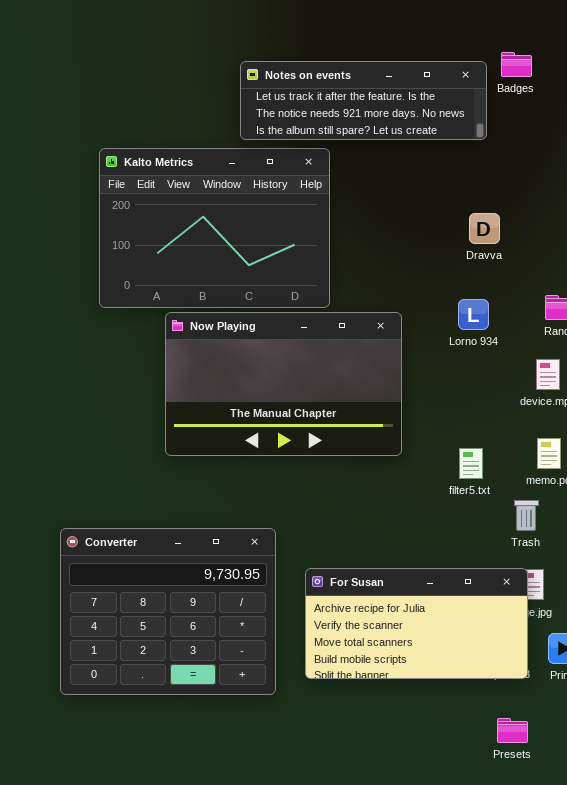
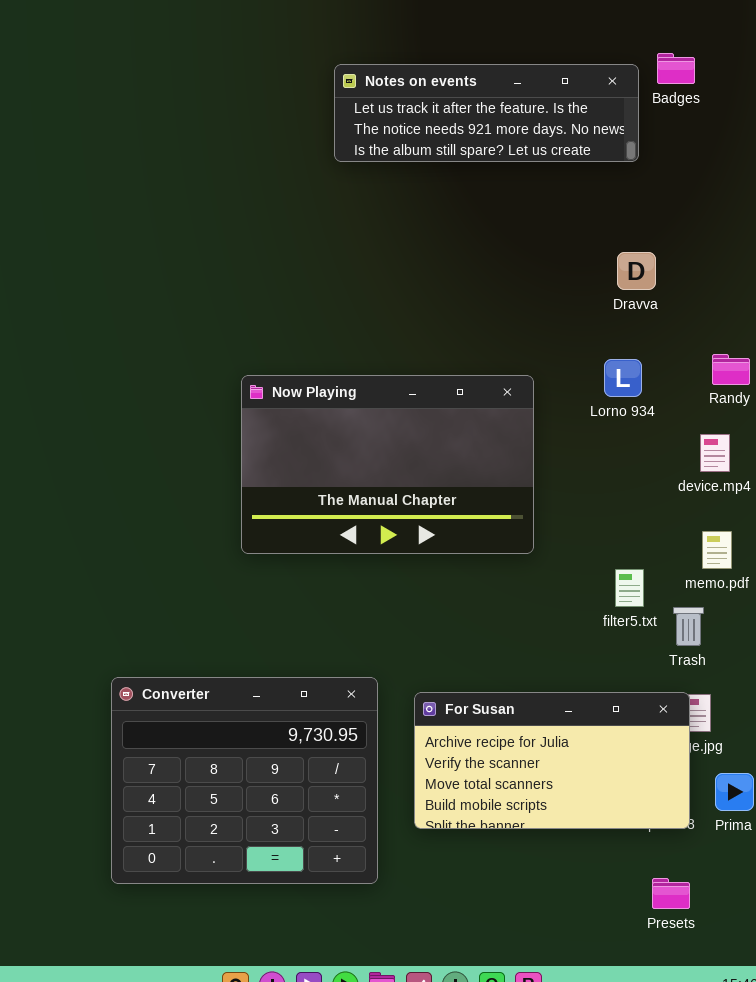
Kalto Metrics: [99,148,330,308] -> none, closed
filter5.txt: [459,448,483,479] -> [615,569,644,607], moved
Converter: [60,528,276,695] -> [111,677,378,884], moved

